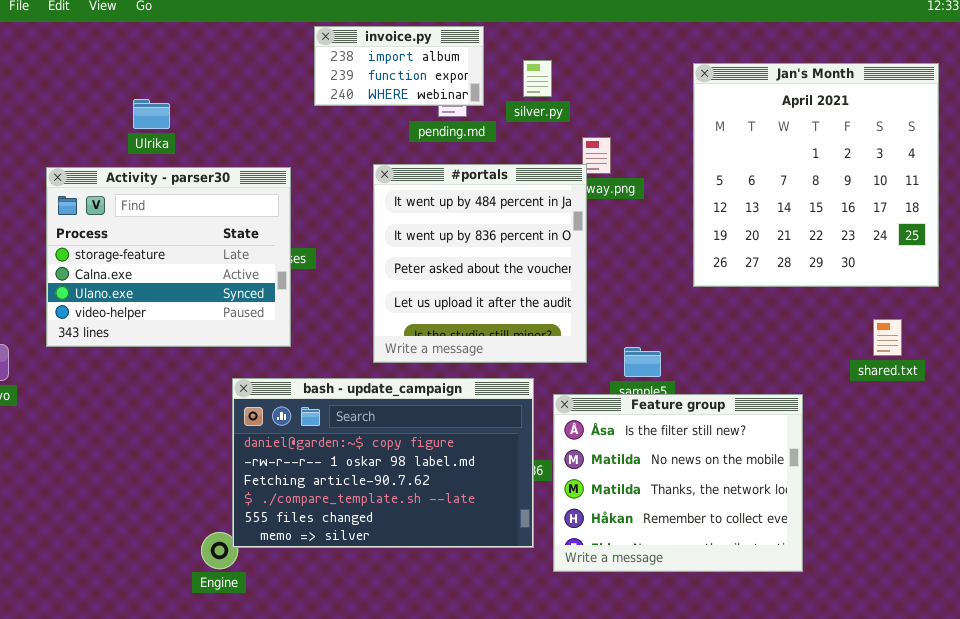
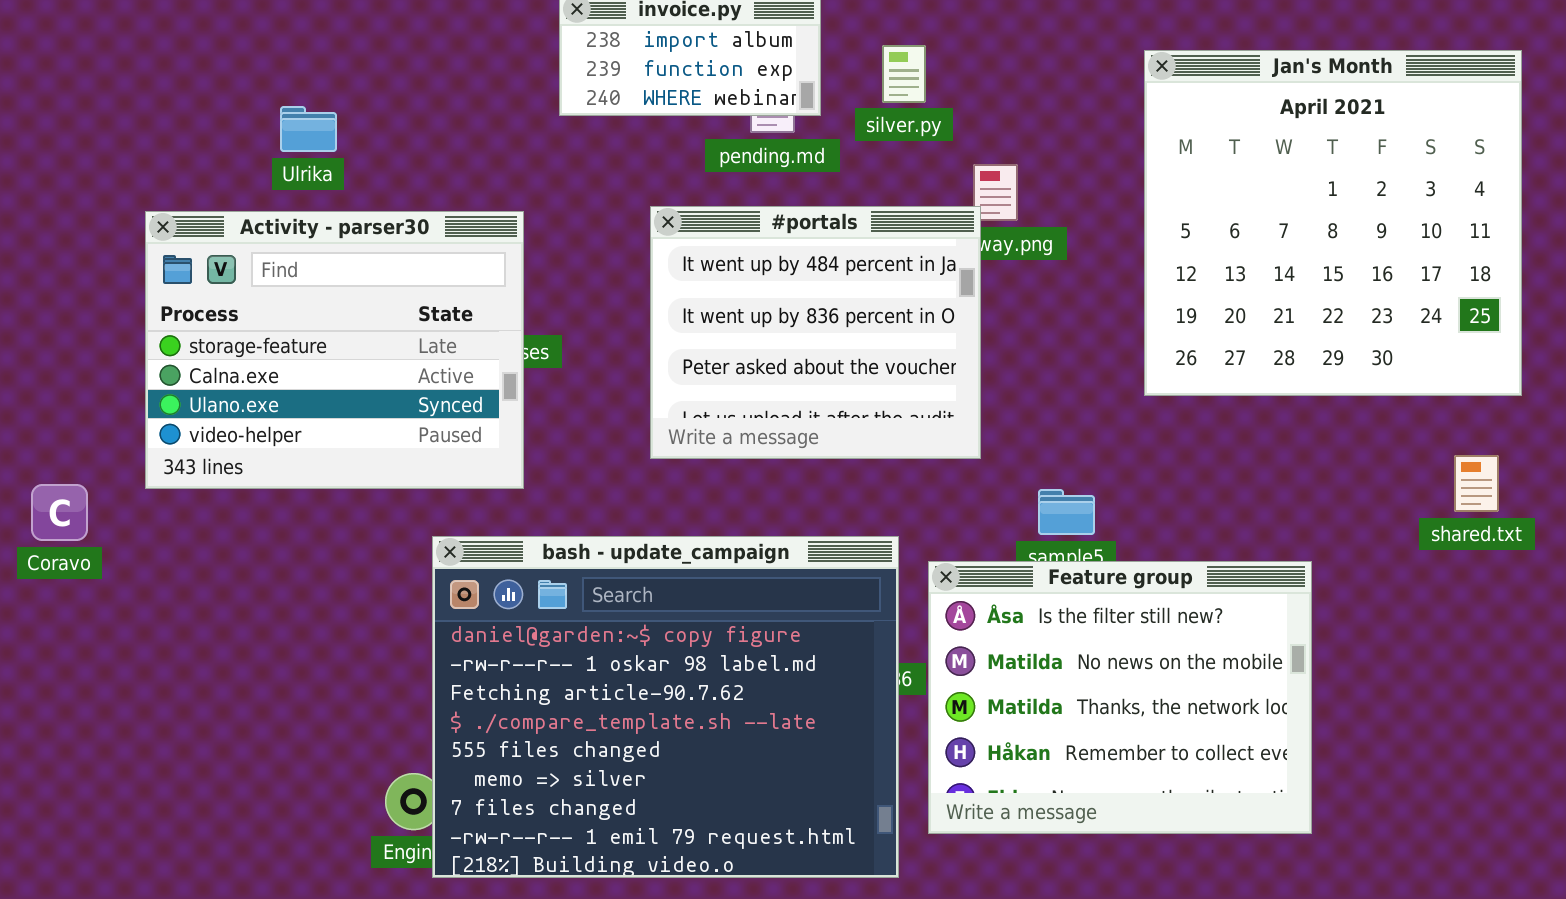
#portals: [373,164,587,363] -> [650,206,981,459], resized
shared.txt: [873,319,902,356] -> [1454,455,1499,512], moved
bash - update_campaign: [232,378,534,548] -> [432,536,899,878], resized

